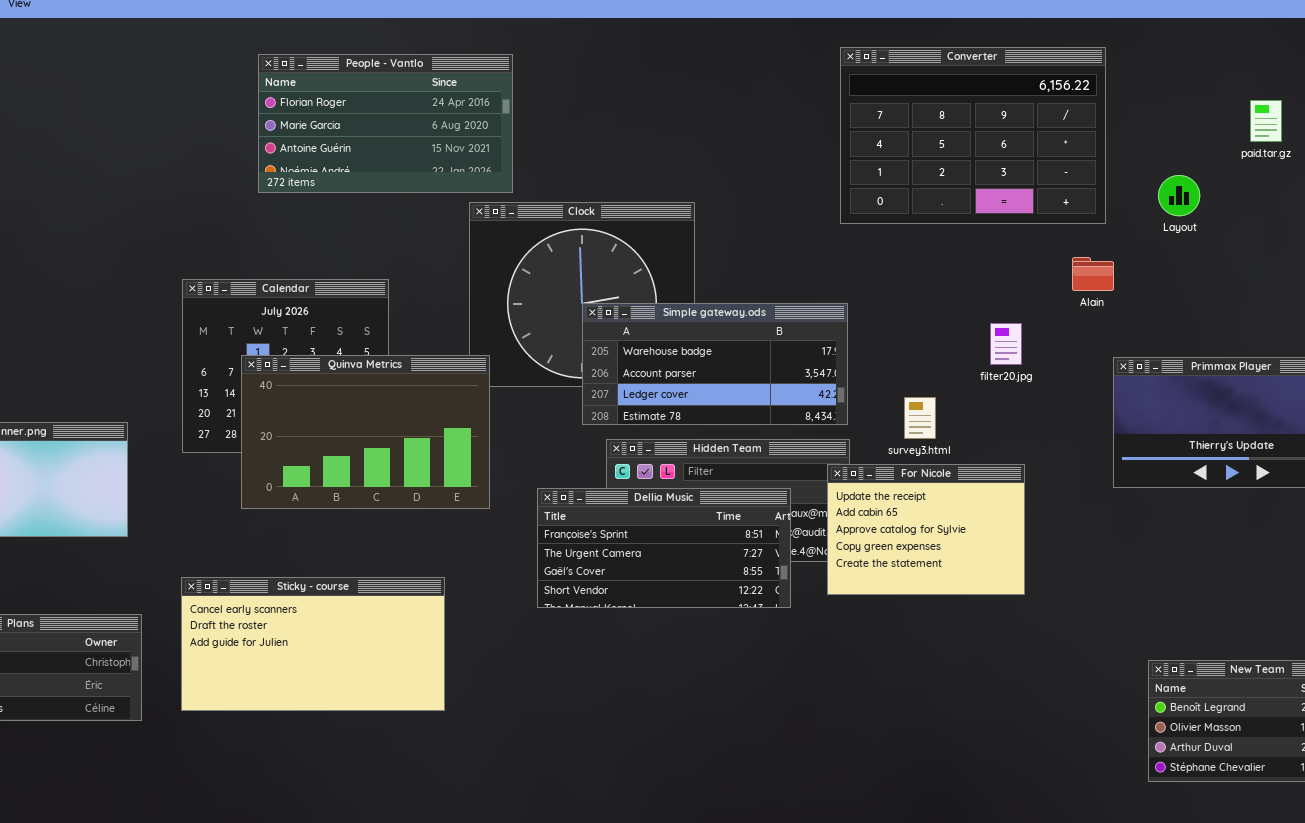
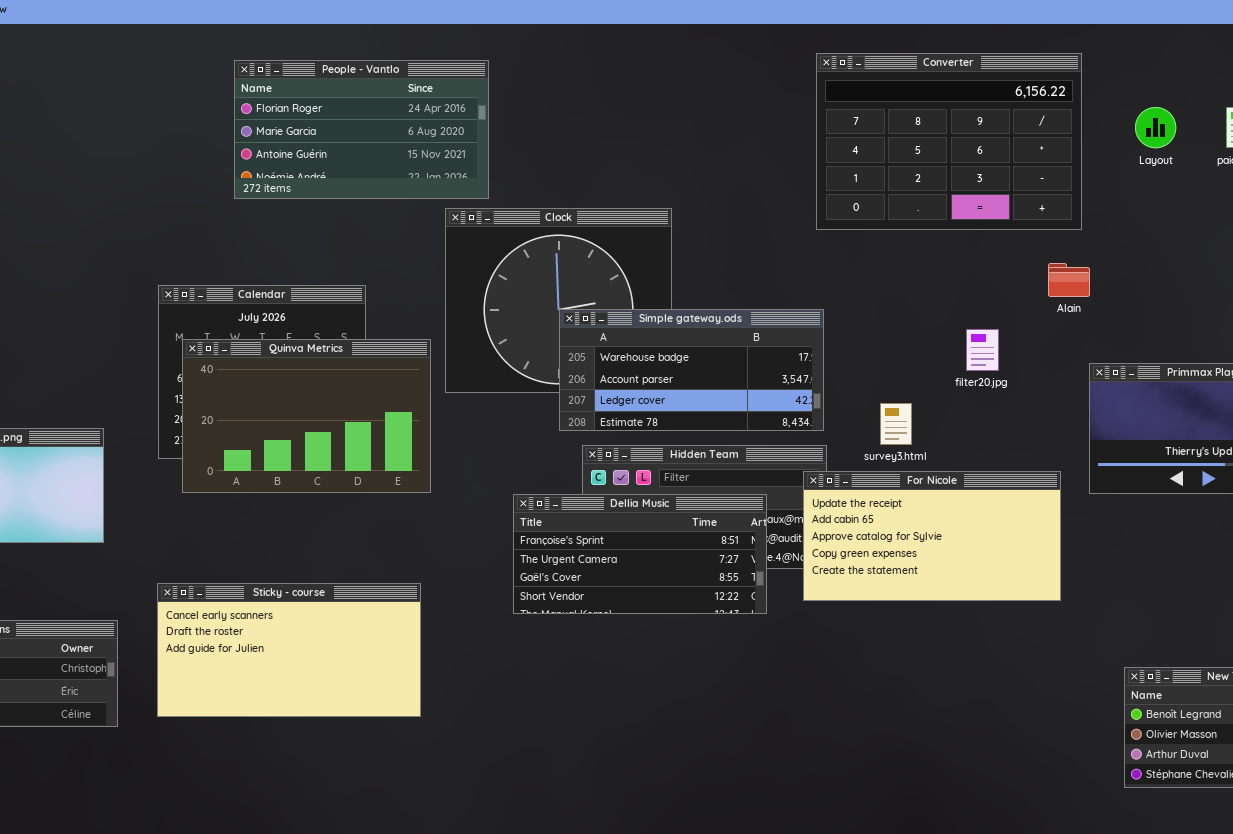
Layout: [1158,175,1200,216] -> [1135,107,1176,148], moved
Quinva Metrics: [241,355,490,509] -> [182,339,431,493], moved
For Nicole: [827,464,1025,595] -> [803,471,1061,601], resized

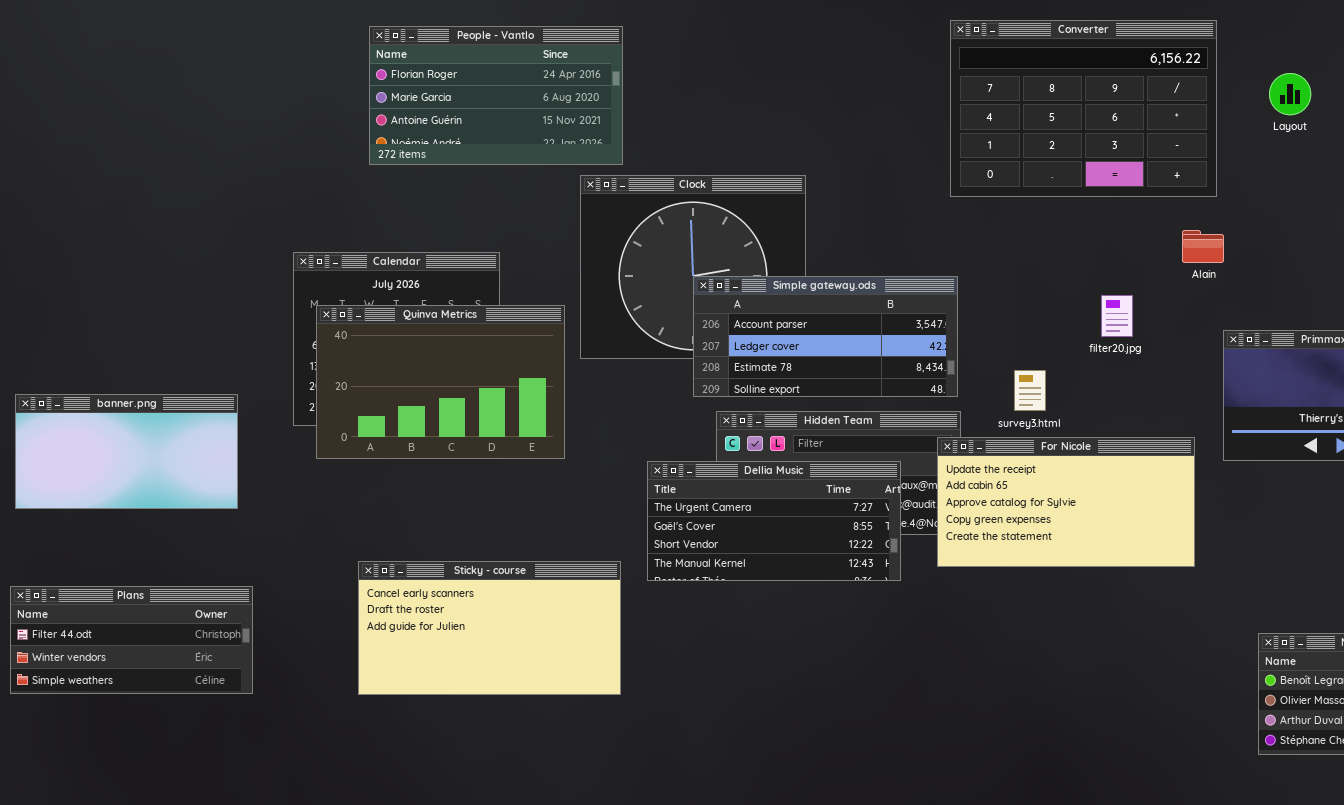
Simple gateway.ods: [559,309,824,431] -> [693,276,958,397], scrolled down 1 row
Dellia Music: [513,494,767,614] -> [647,461,901,581], scrolled down 1 row
Sticky - course: [157,583,421,717] -> [358,561,621,695], moved

